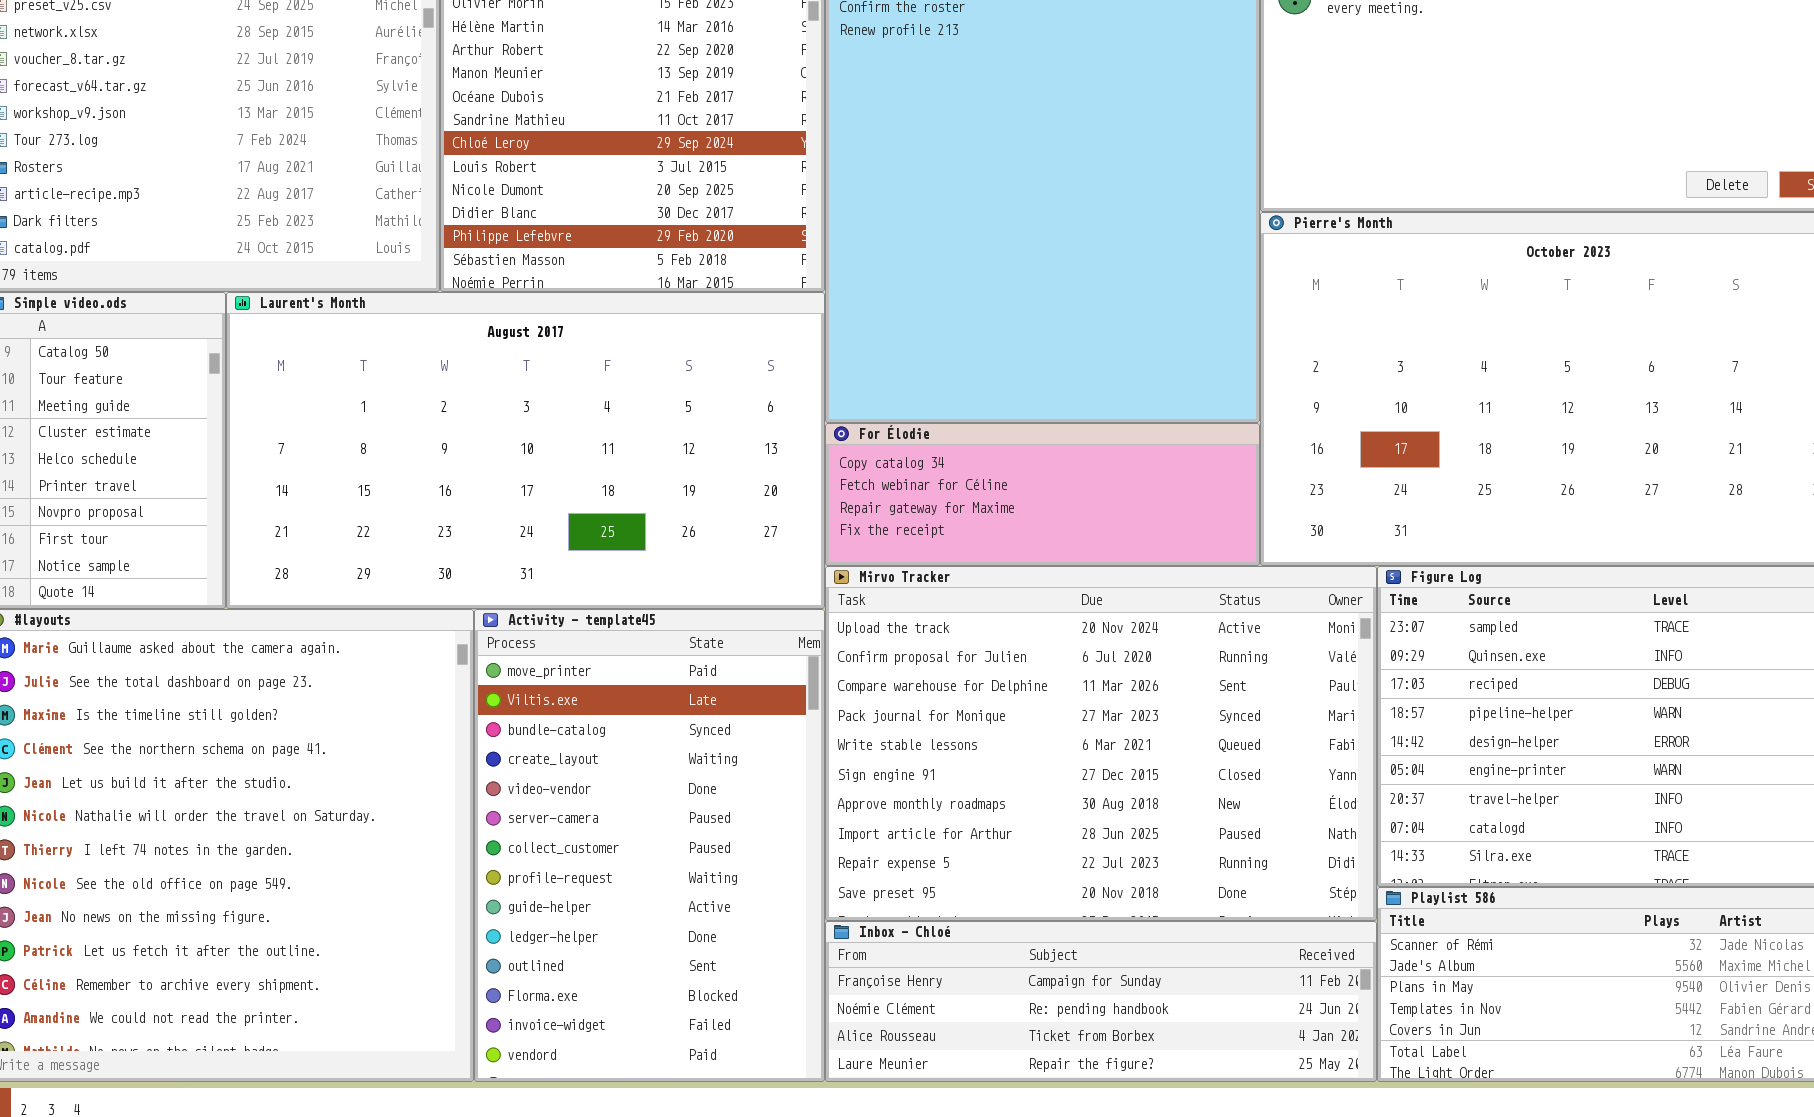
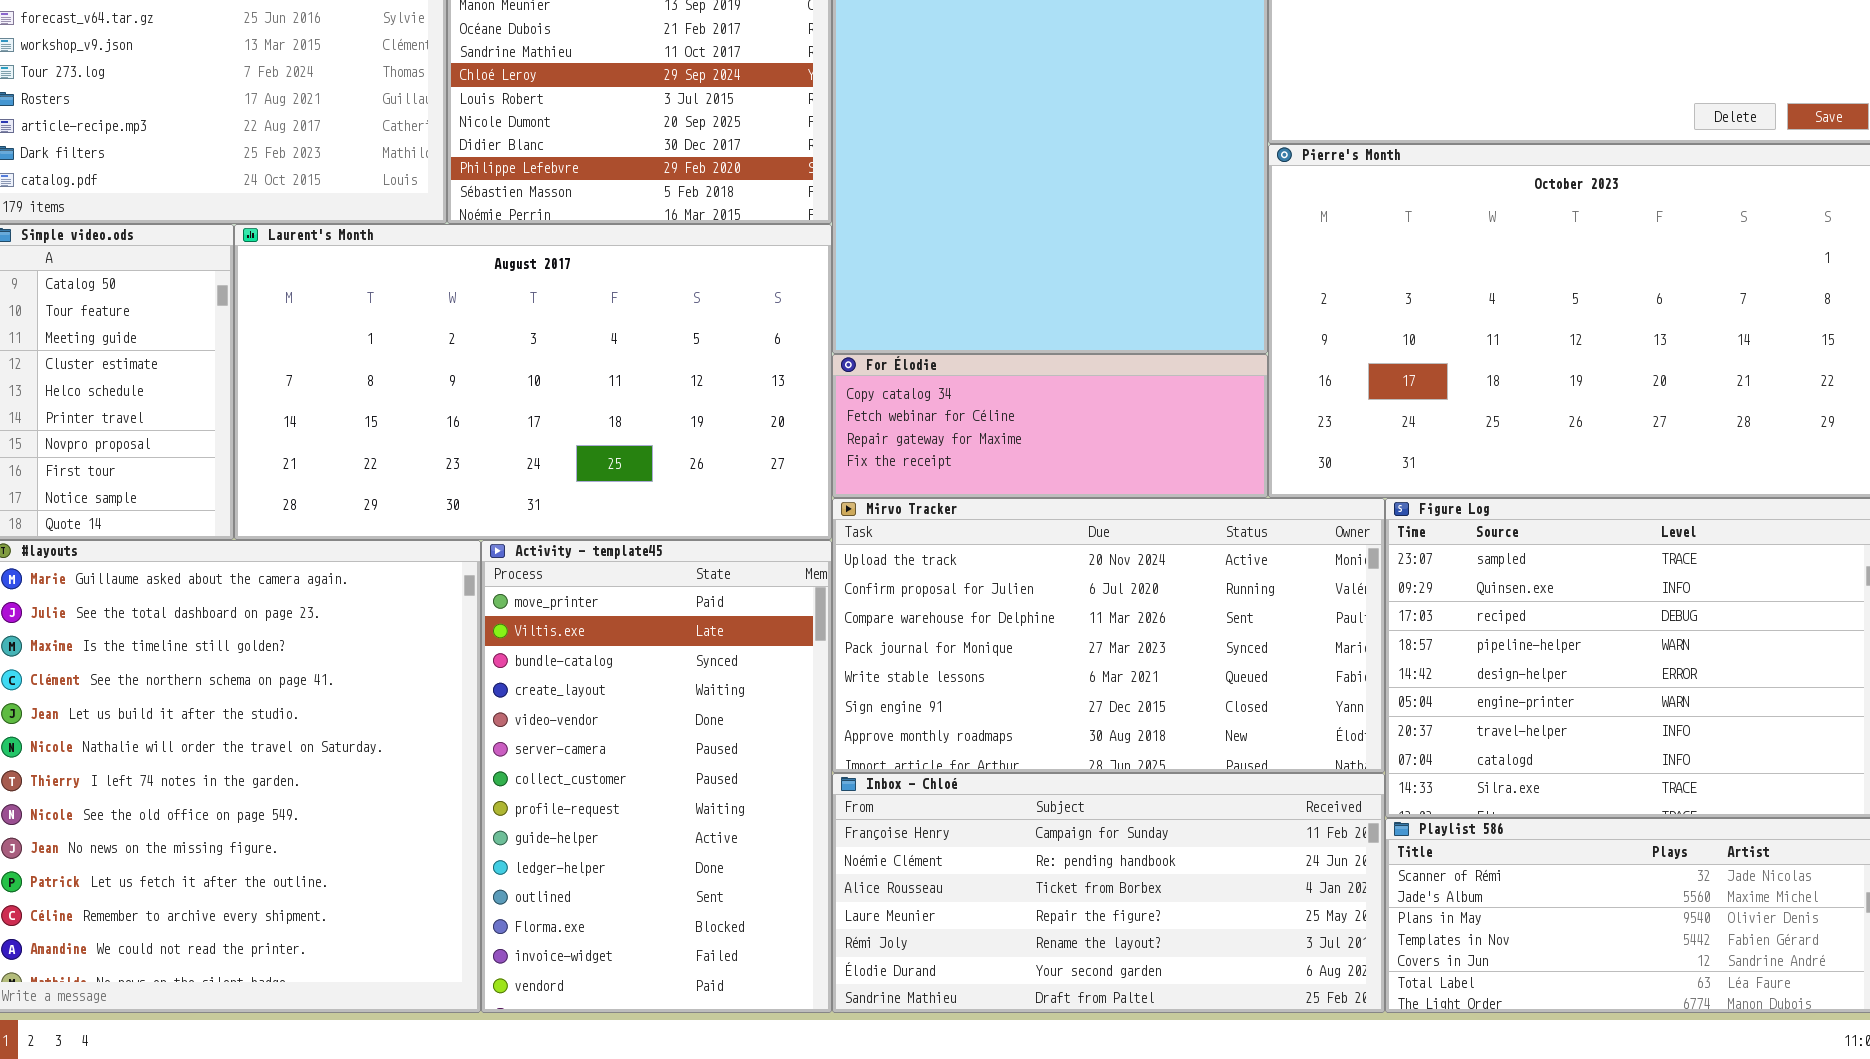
Mirvo Tracker: [825,566,1377,921] -> [832,498,1385,773], resized
Inbox - Chloé: [825,921,1377,1082] -> [832,773,1385,1013], resized

